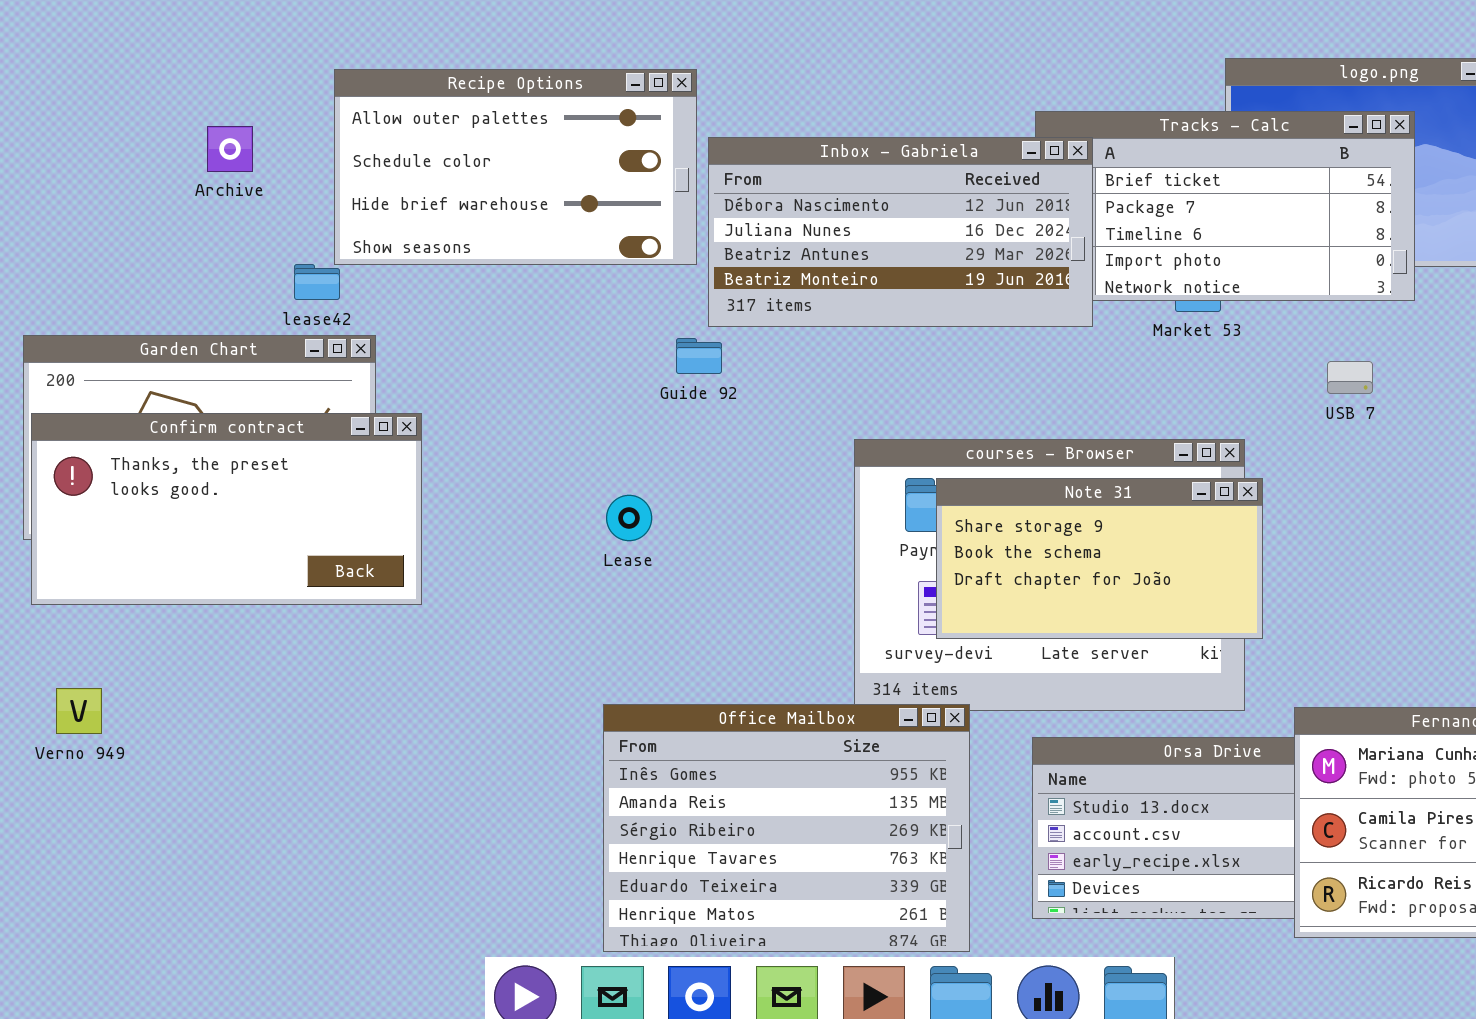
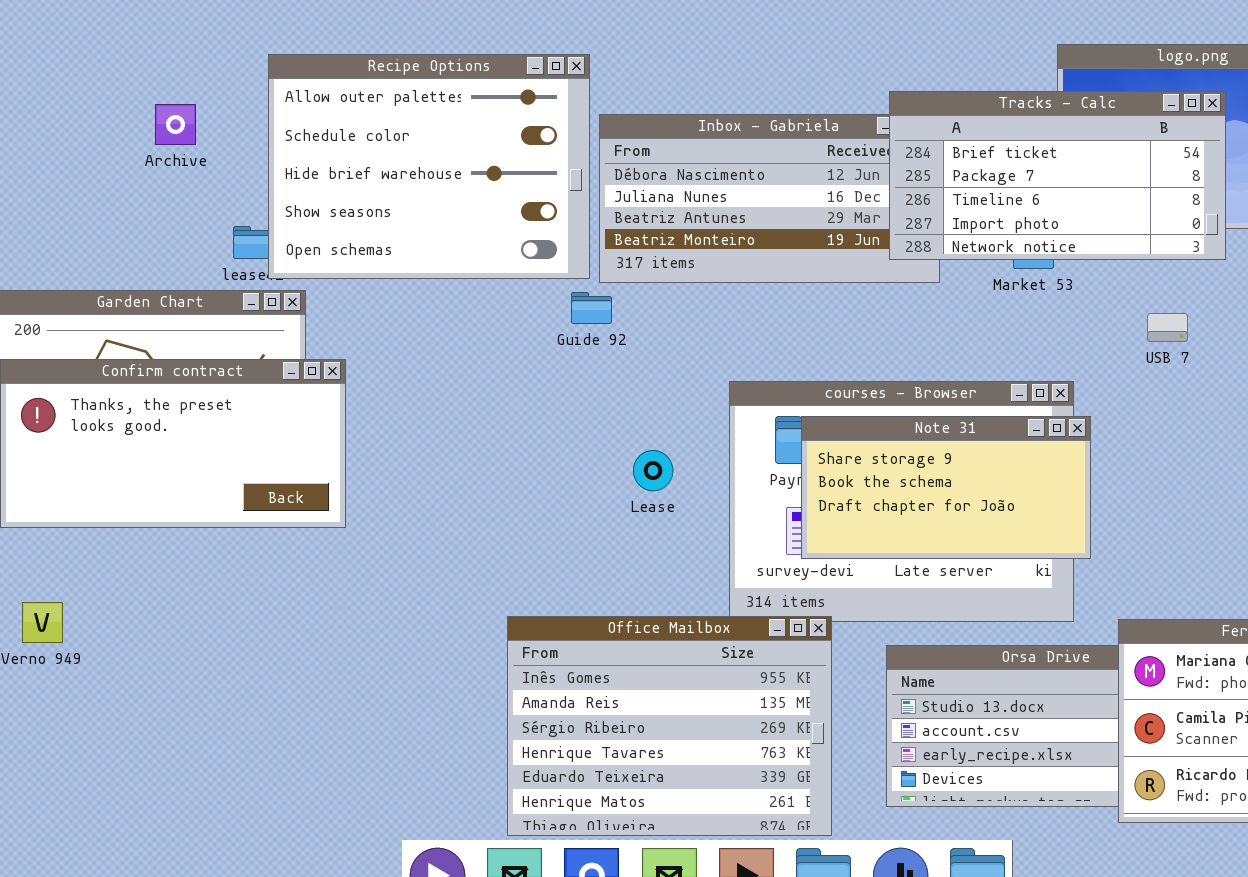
Recipe Options: [334,69,697,265] -> [268,54,590,279], resized
Tracks - Calc: [1035,111,1415,301] -> [889,91,1226,260], raised
Lease: [606,495,652,541] -> [633,450,673,491], moved

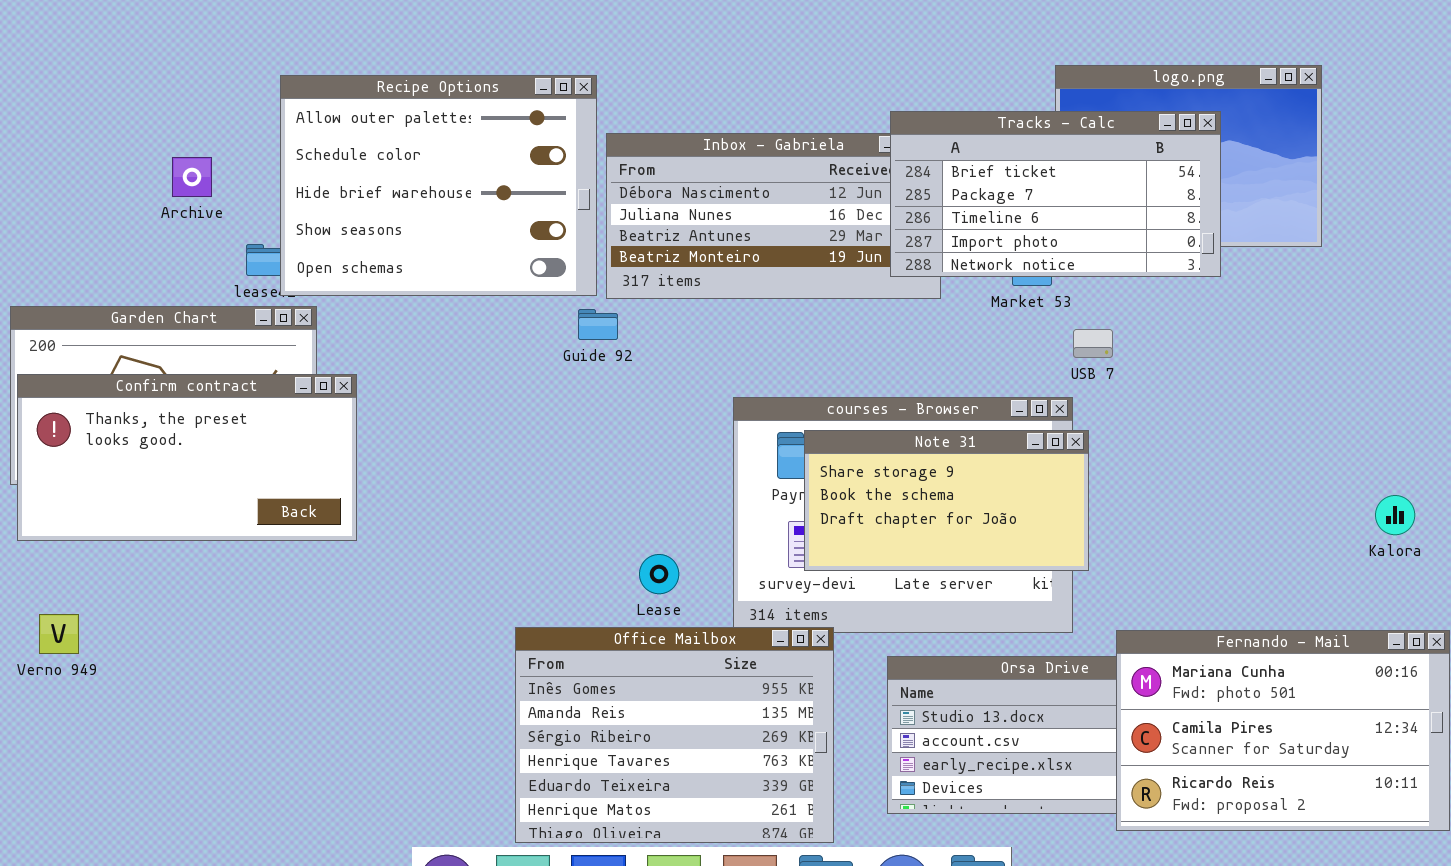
Archive: [155,104,196,145] -> [172,157,212,197], moved
USB 7: [1147,313,1188,342] -> [1073,329,1113,358], moved
Lease: [633,450,673,491] -> [639,554,679,594], moved

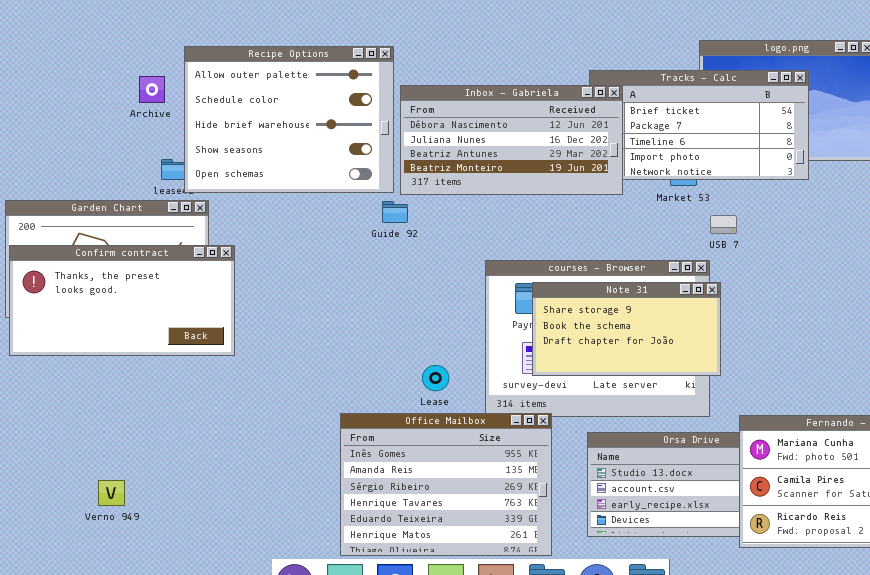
Inbox - Gabriela: [606,133,941,299] -> [400,85,623,195], raised
Archive: [172,157,212,197] -> [139,76,165,103], moved
Verno 949: [39,614,79,654] -> [98,480,125,506], moved

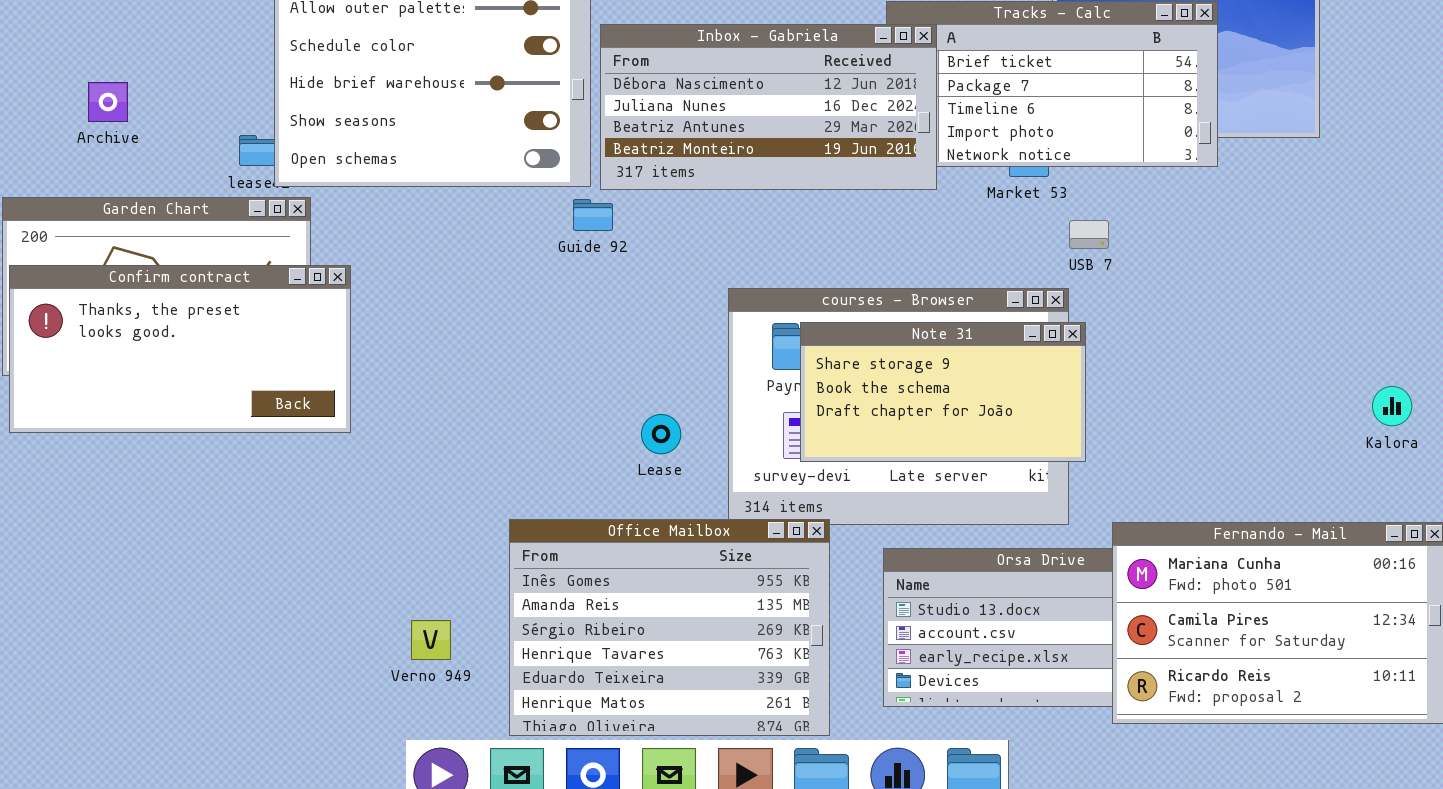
Archive: [139,76,165,103] -> [88,82,128,122], moved
Lease: [422,365,449,391] -> [641,414,681,454], moved
Verno 949: [98,480,125,506] -> [411,620,451,660], moved

